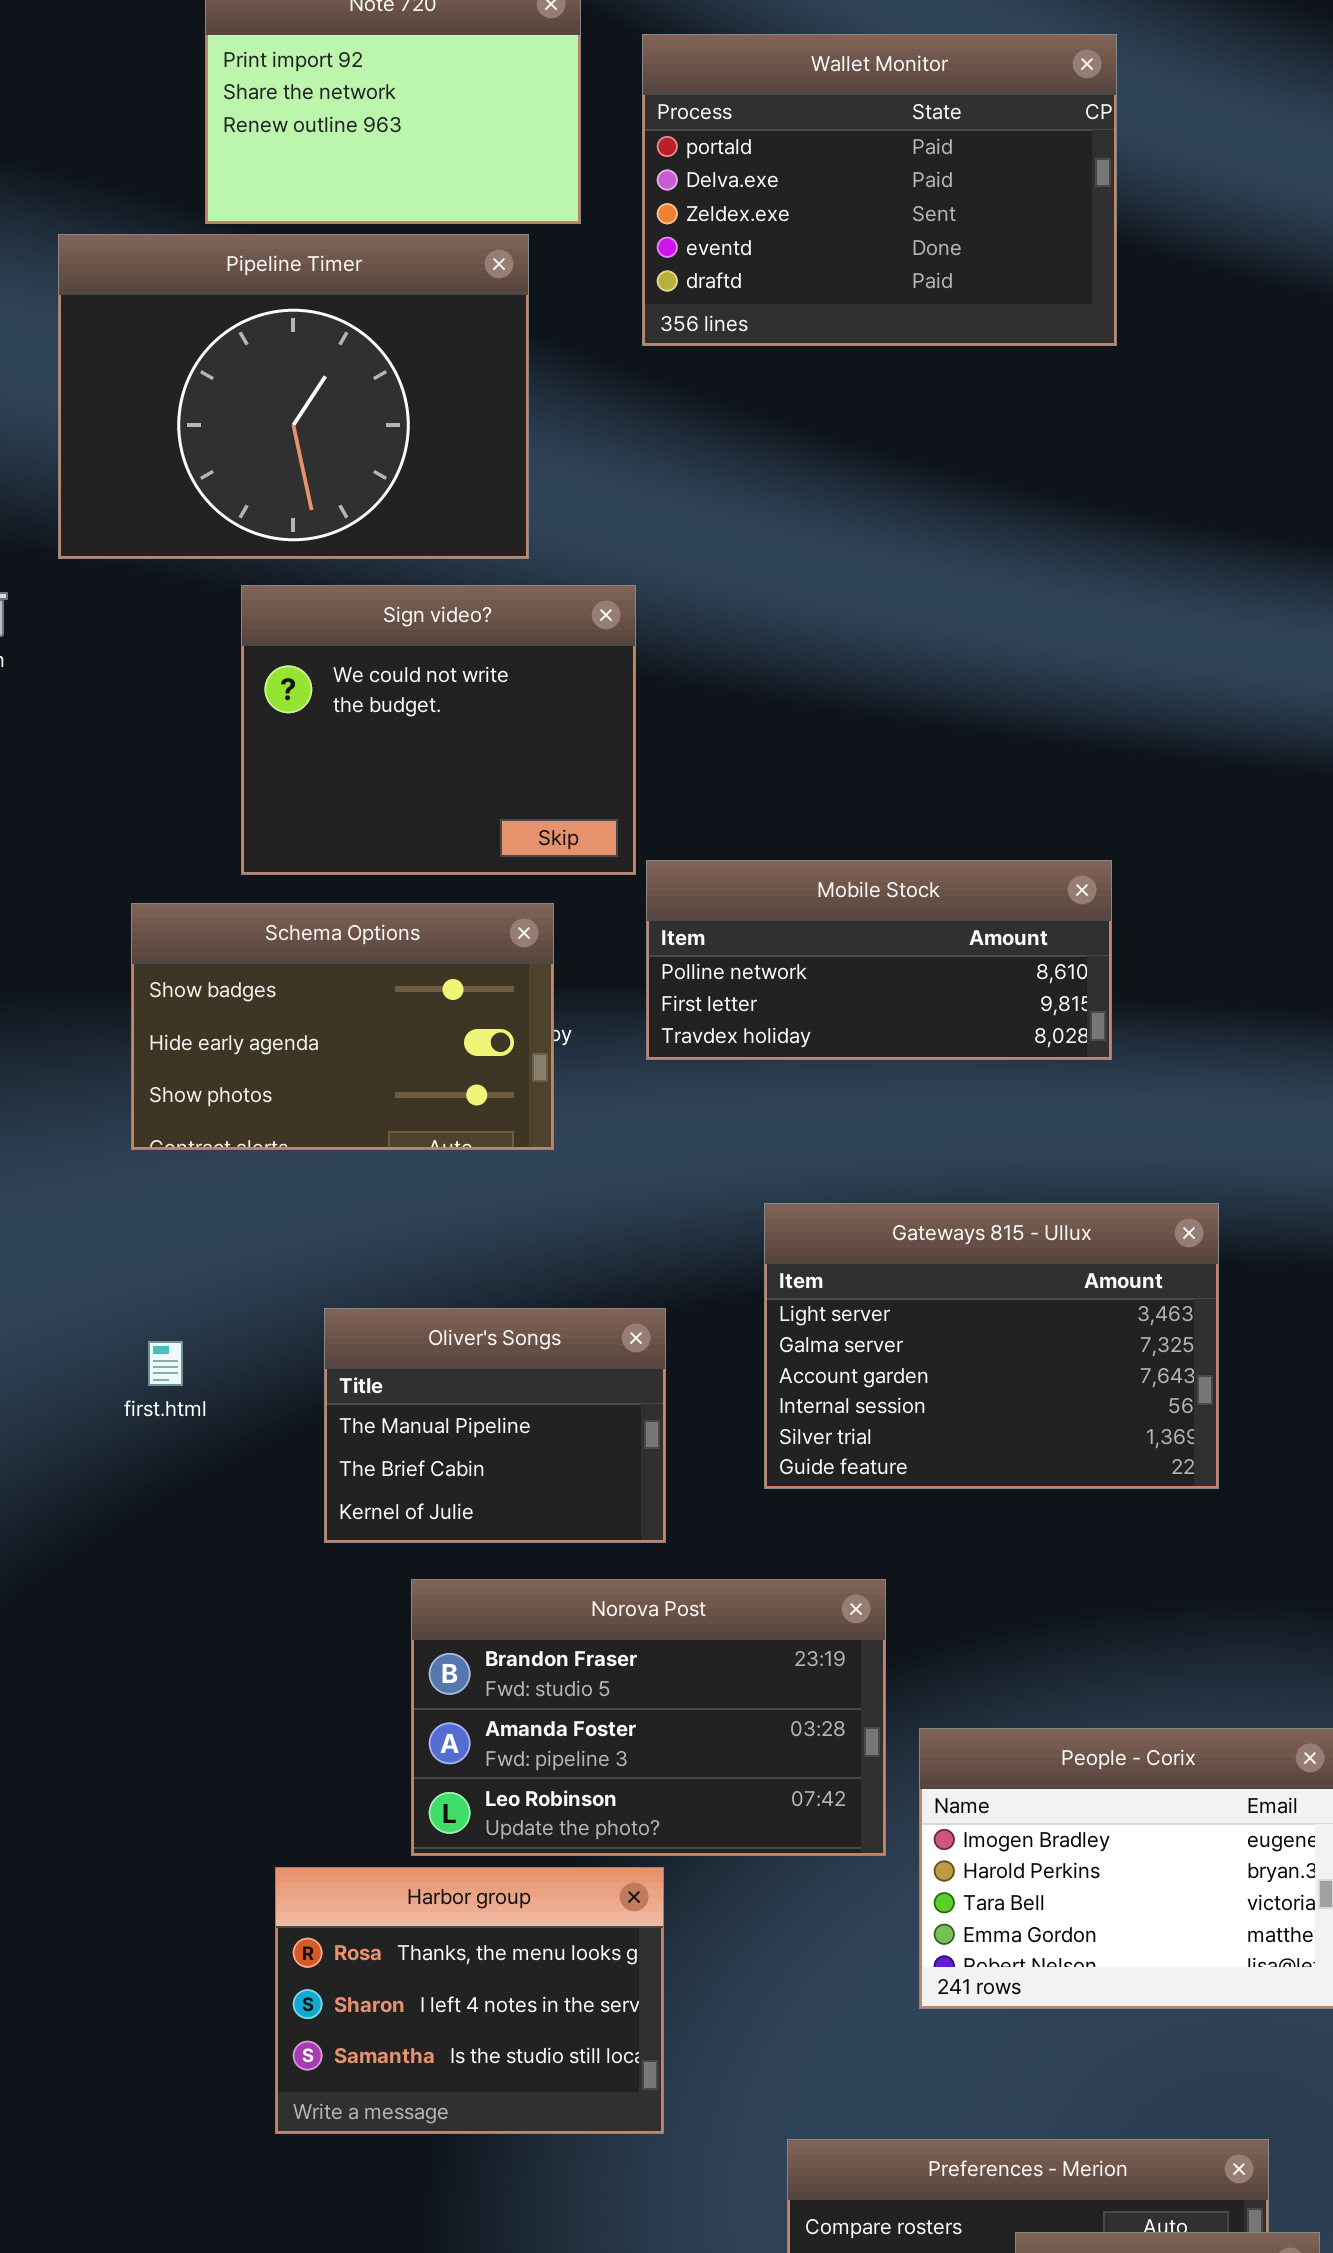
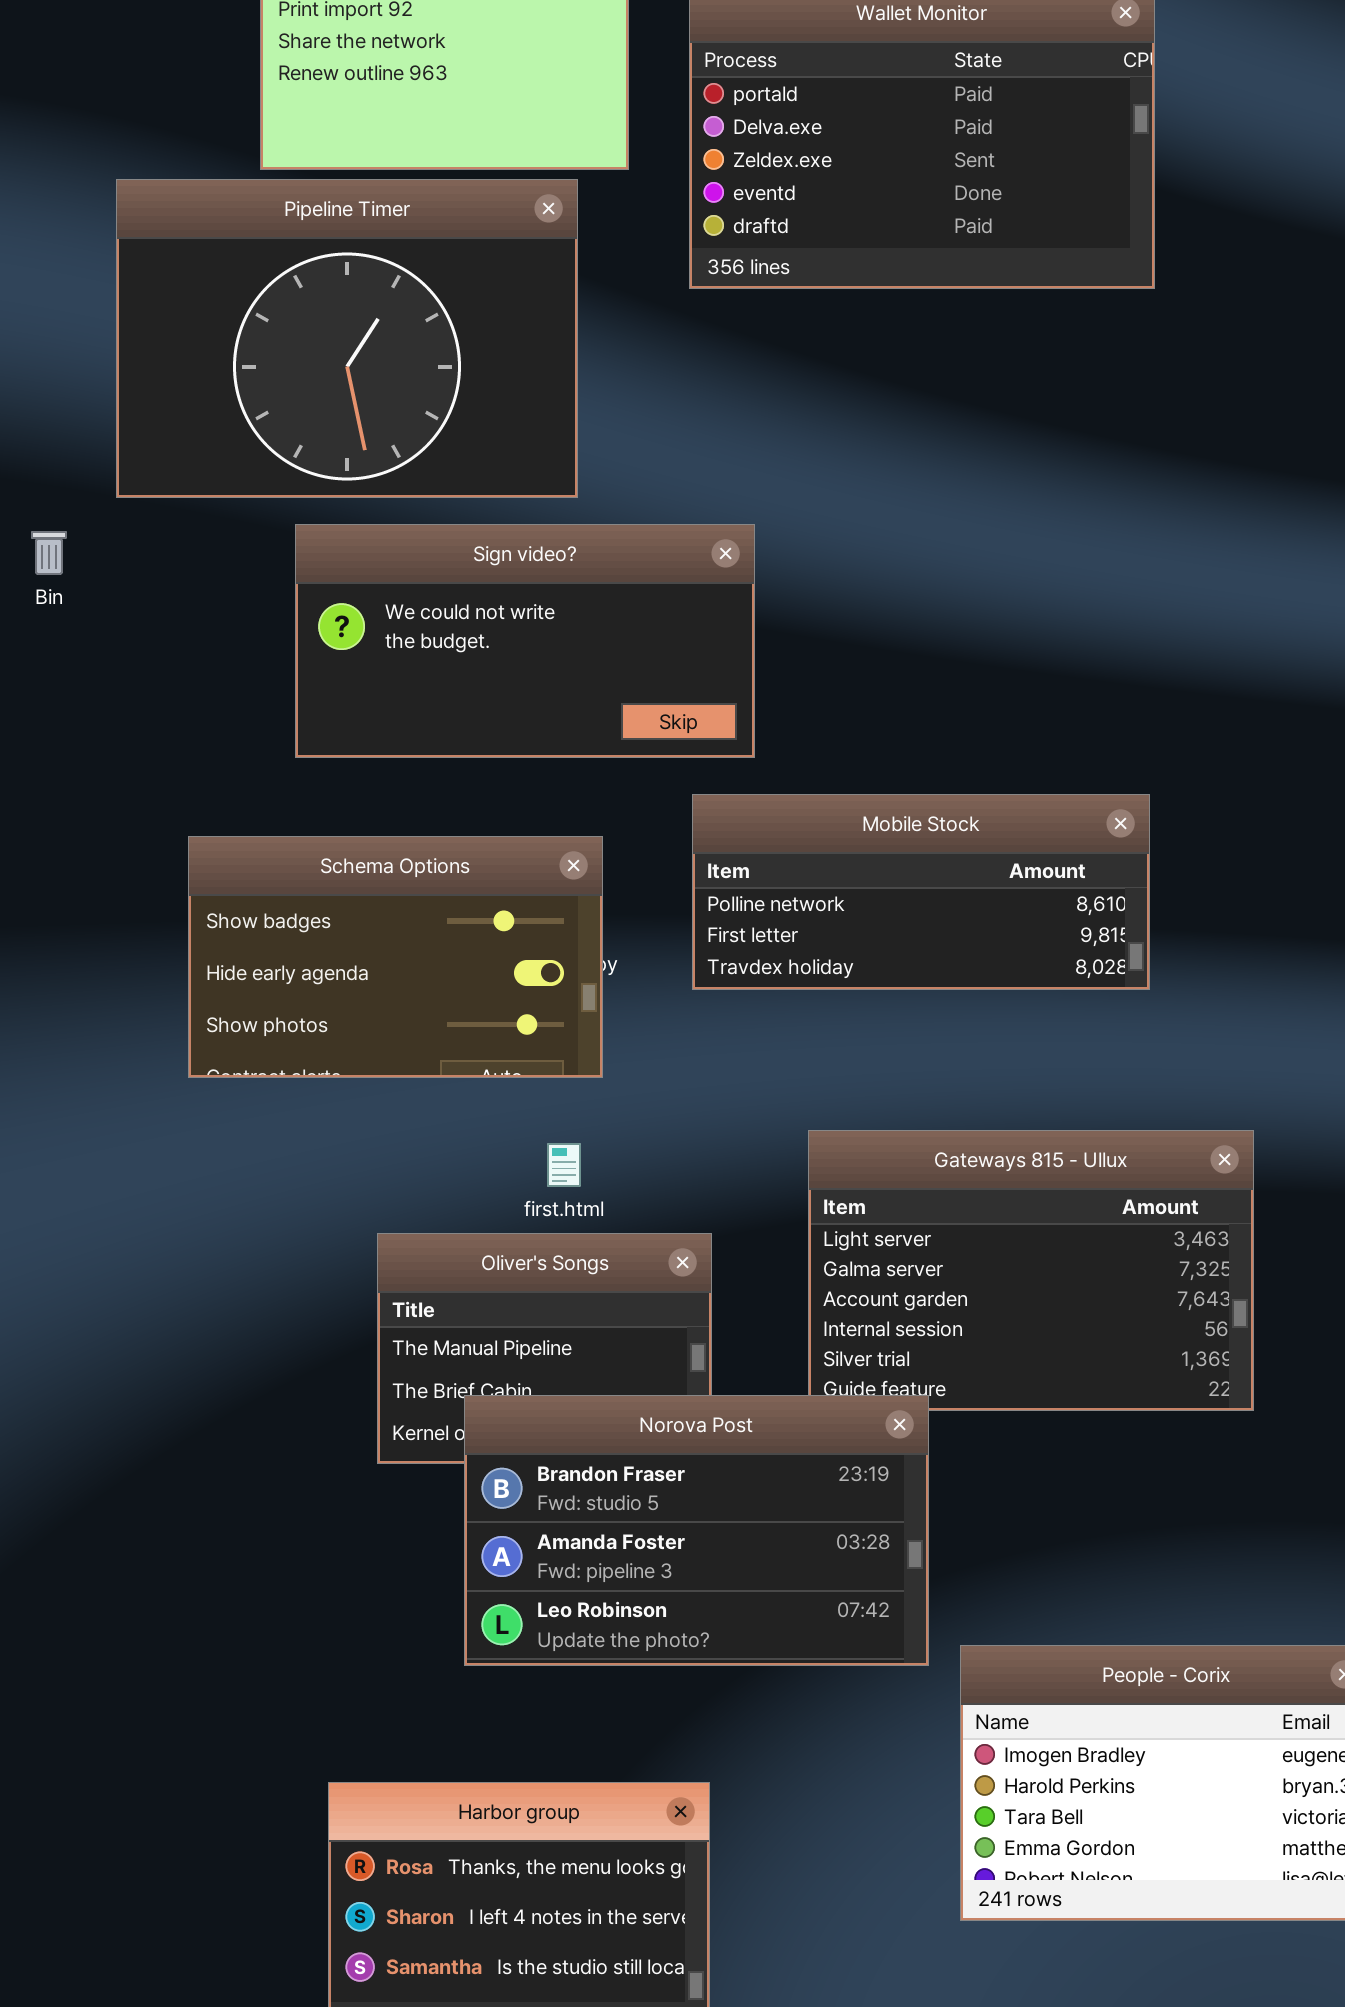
Sign video?: [241,585,636,875] -> [295,524,755,758], resized
first.html: [148,1341,183,1386] -> [547,1143,581,1187], moved
Norova Post: [411,1579,886,1856] -> [464,1395,929,1666], moved

